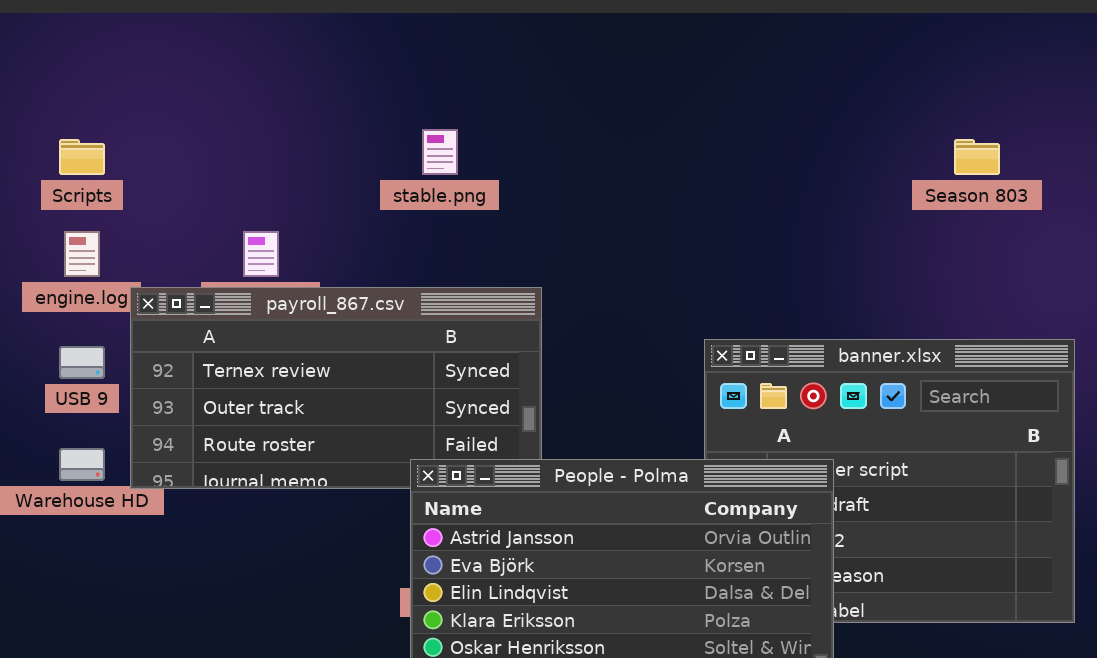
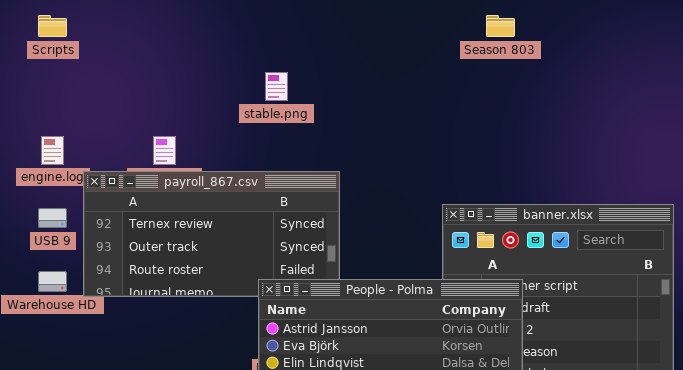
Scripts: [59,139,105,175] -> [38,15,67,37], moved
Season 803: [954,139,1000,175] -> [486,15,515,37], moved

